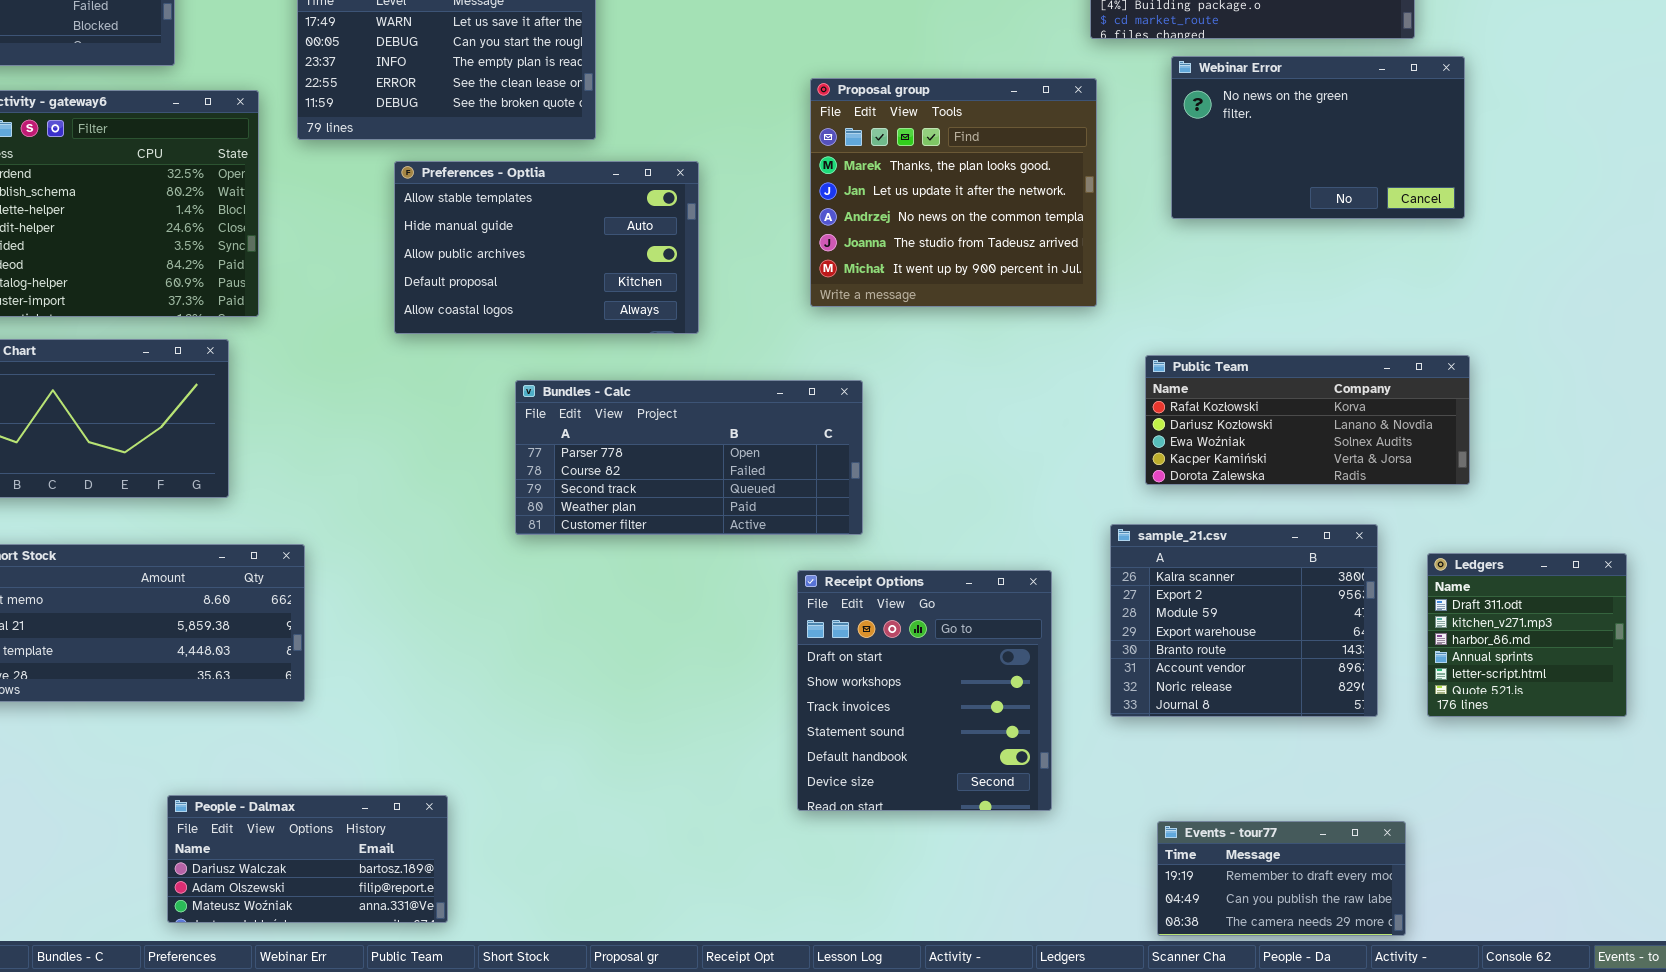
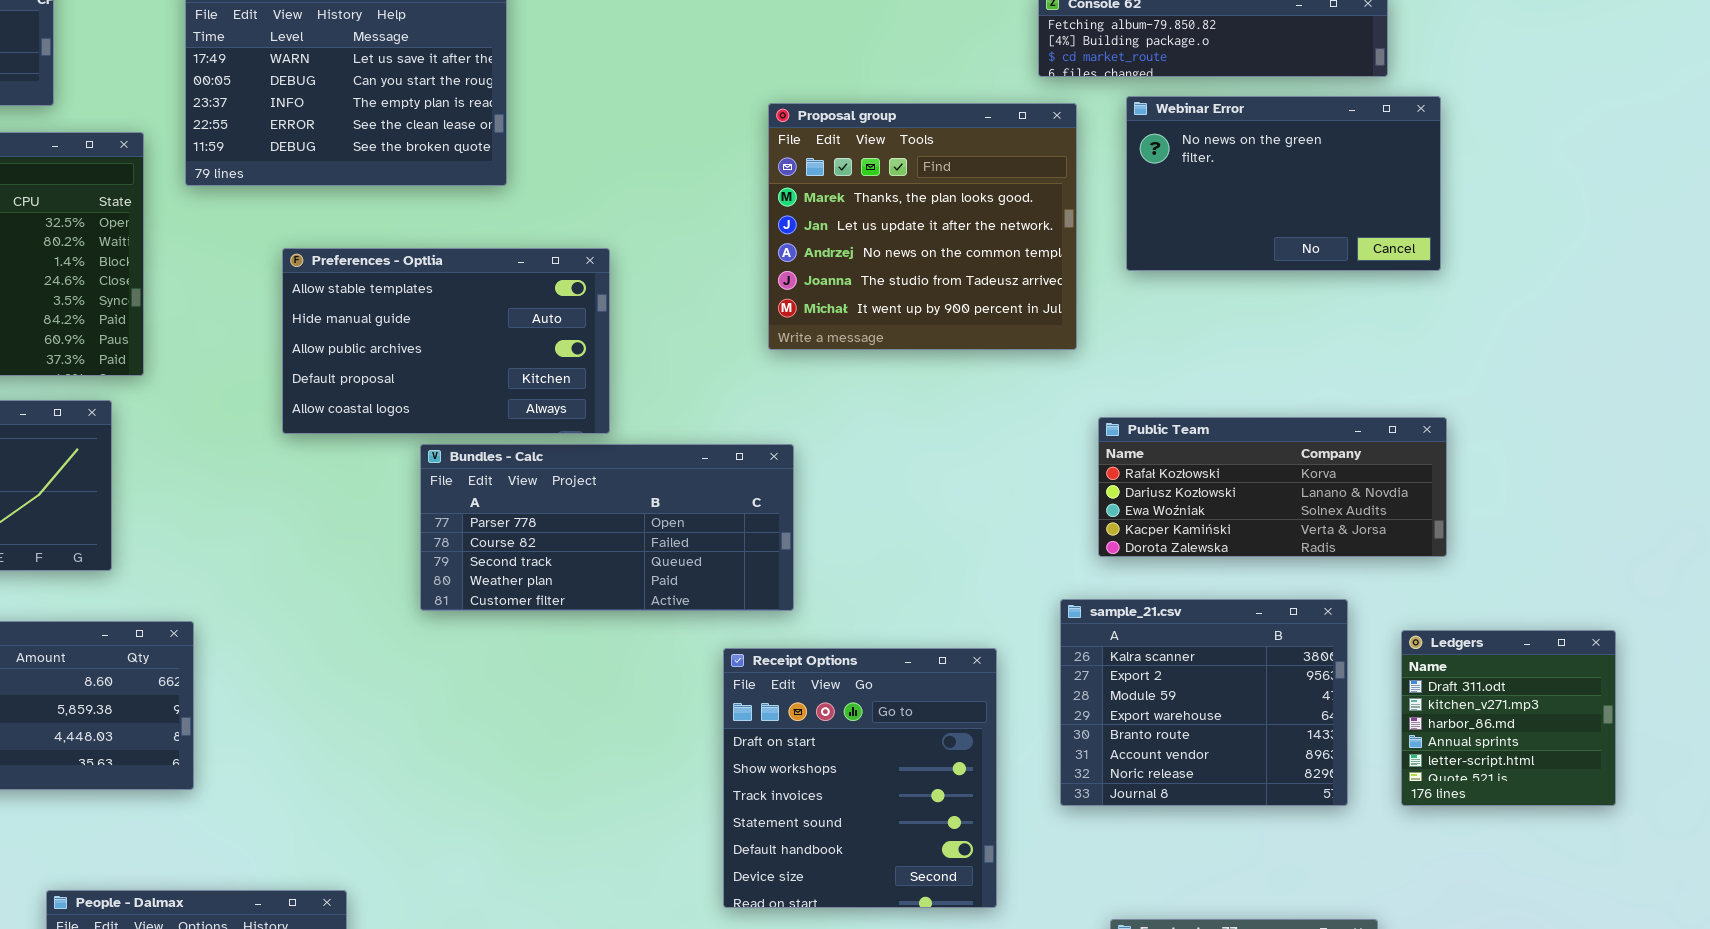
Proposal group: [810,78,1097,307] -> [768,103,1077,350], moved
Preferences - Optlia: [394,161,699,334] -> [282,248,610,434], moved

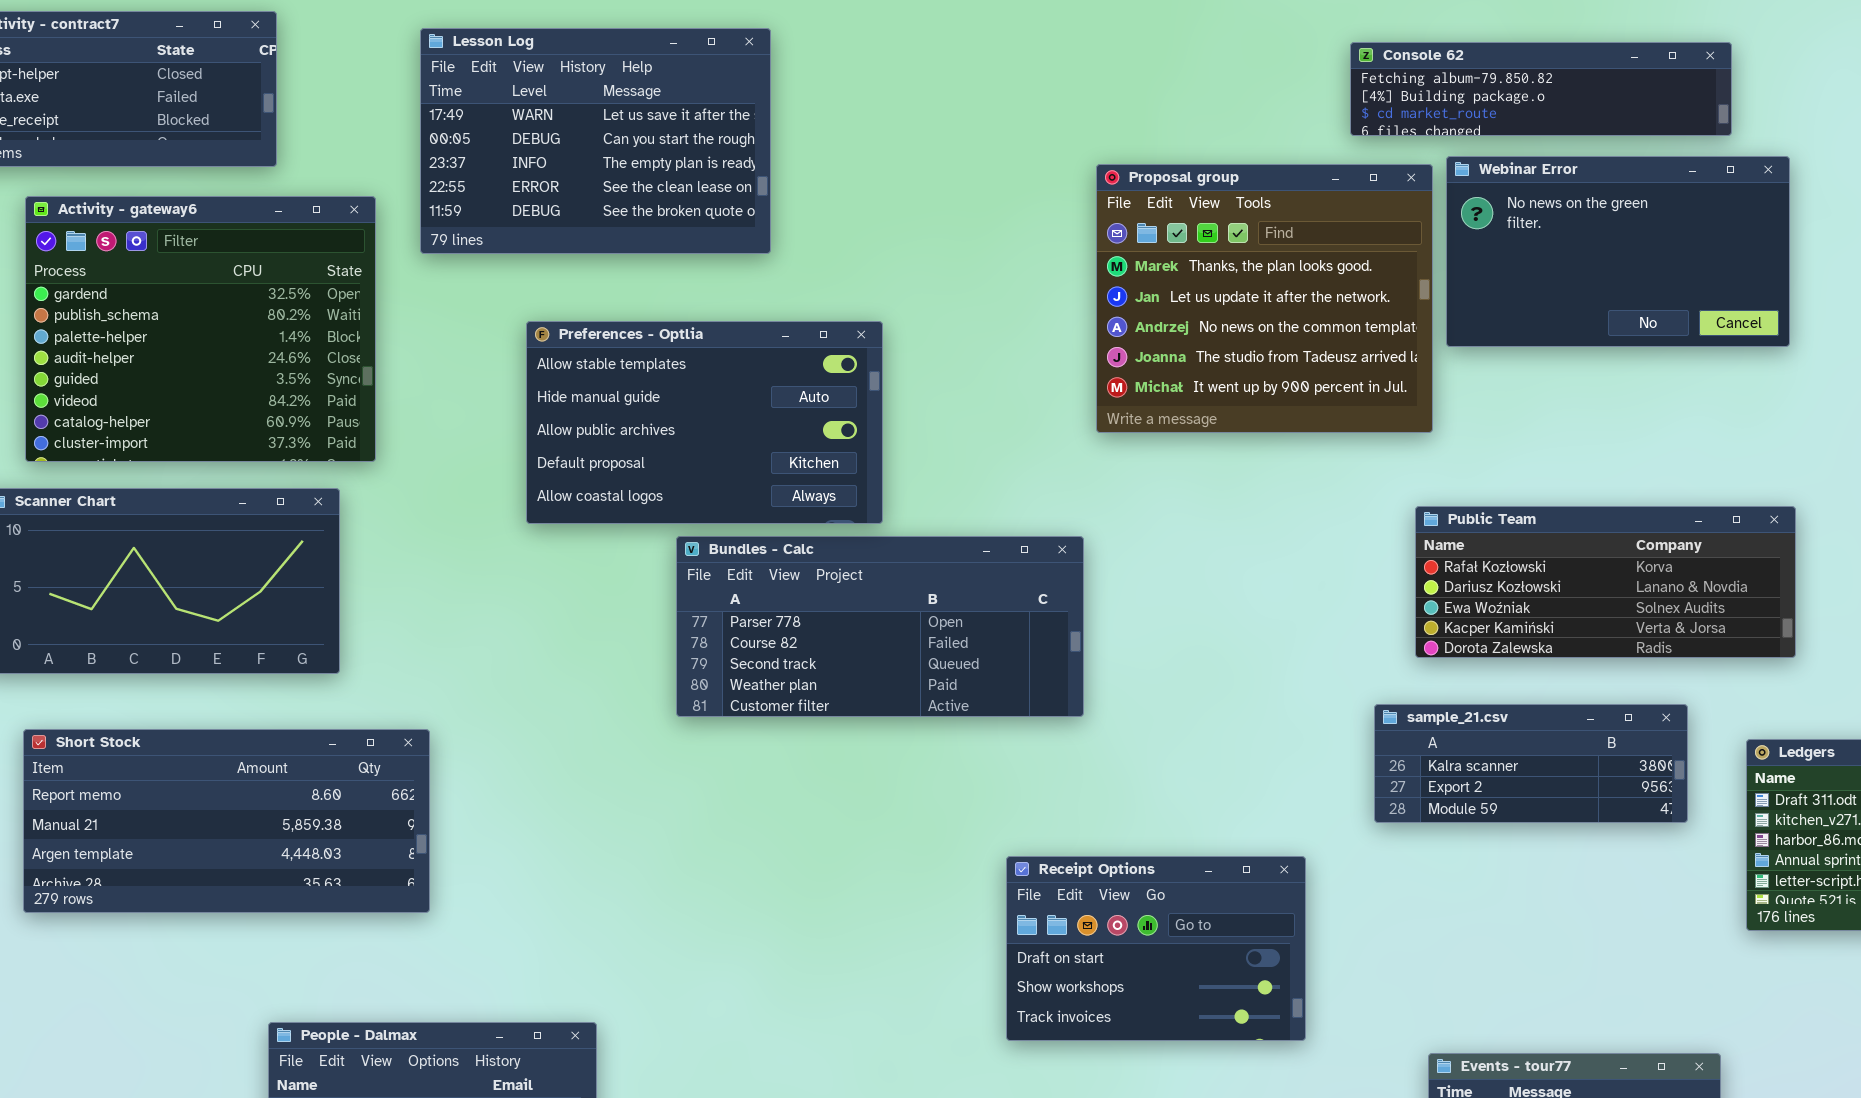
Proposal group: [768,103,1077,350] -> [1096,164,1433,433], moved
sample_21.csv: [1060,599,1348,806] -> [1374,704,1688,823], resized
Receipt Options: [723,648,997,908] -> [1006,856,1306,1041], resized

